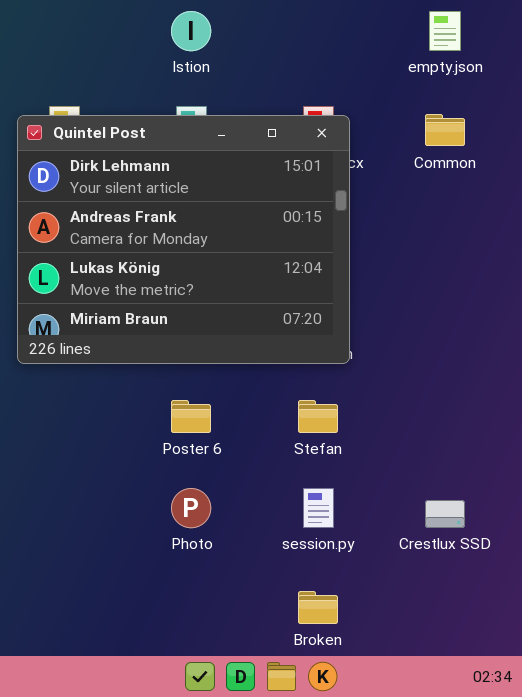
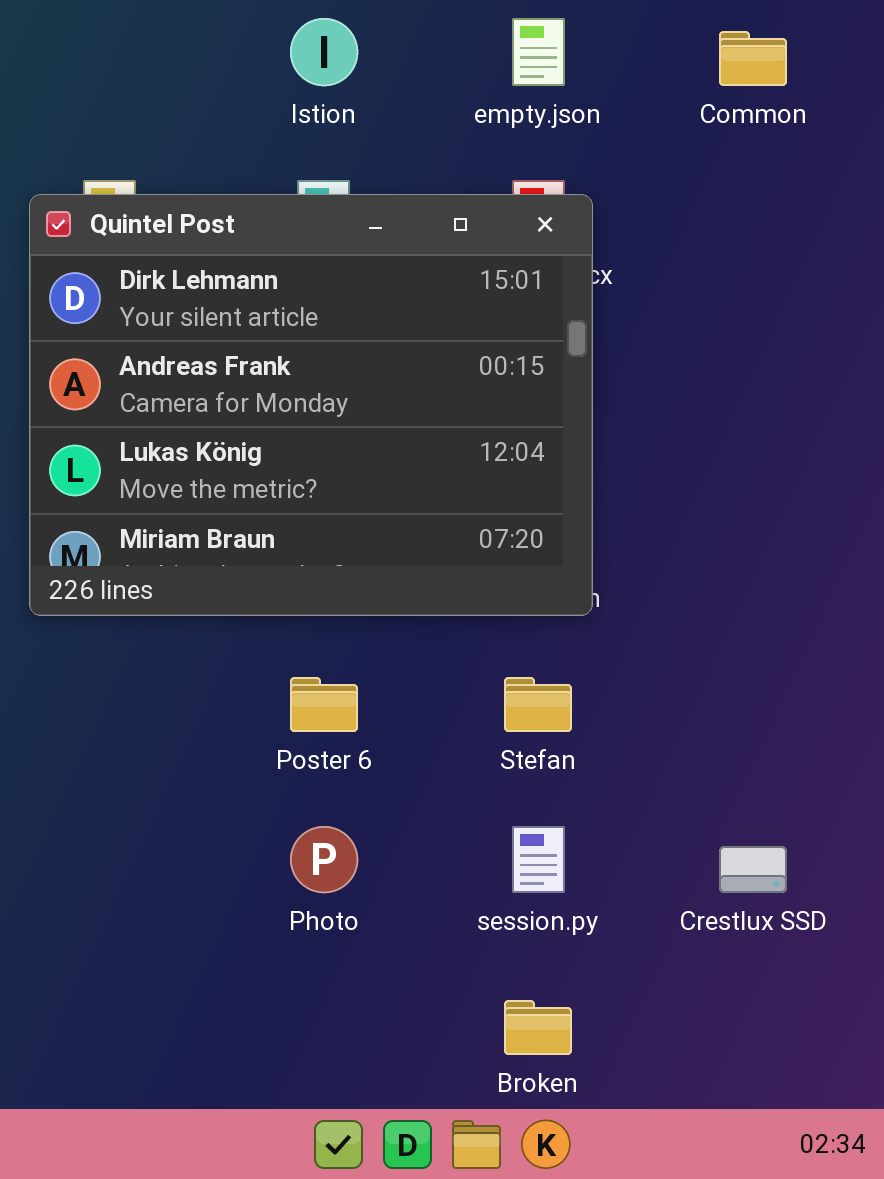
empty.json: [429,11,461,51] -> [512,18,565,86], moved
Common: [425,114,465,146] -> [719,31,787,86], moved

